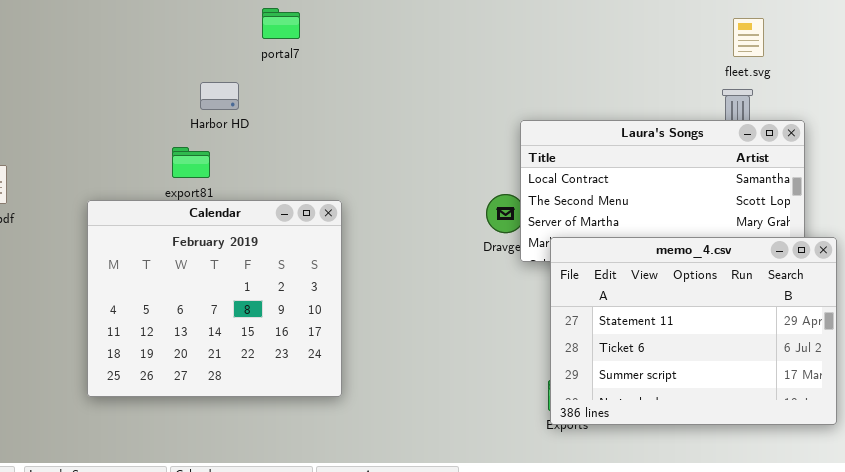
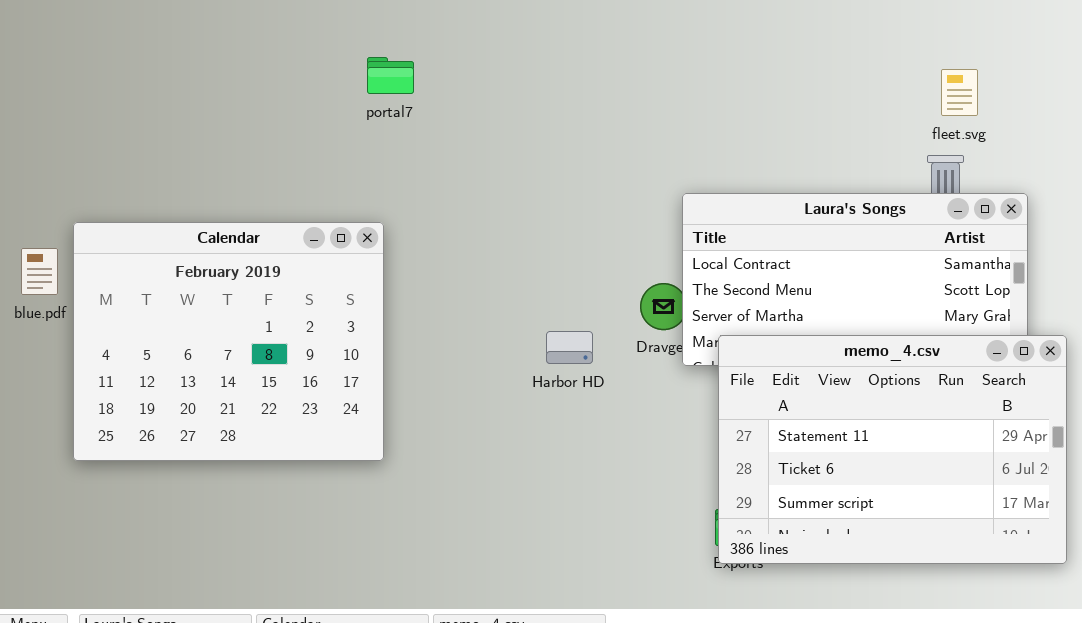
Harbor HD: [200,82,239,110] -> [546,331,593,364], moved
Calendar: [87,200,342,397] -> [73,222,384,461], moved

